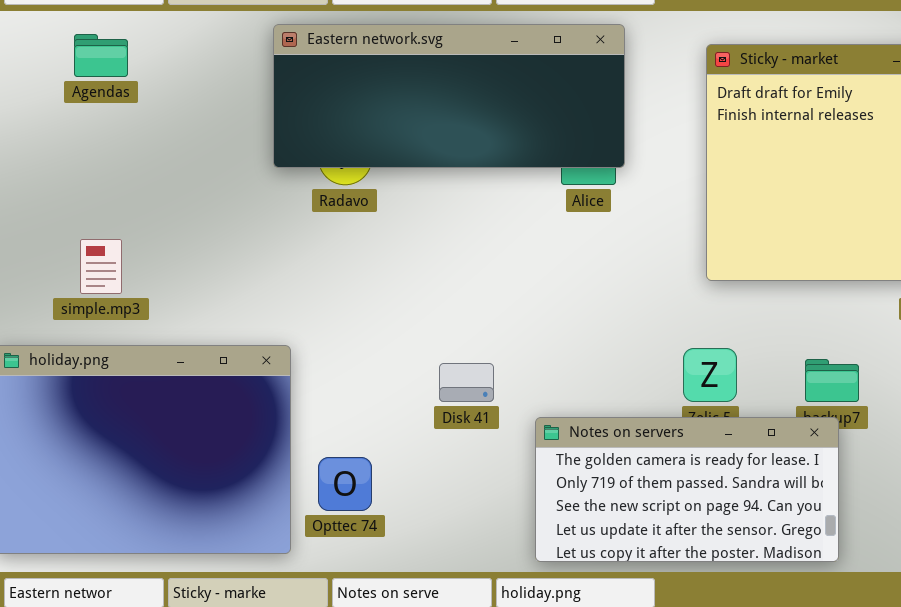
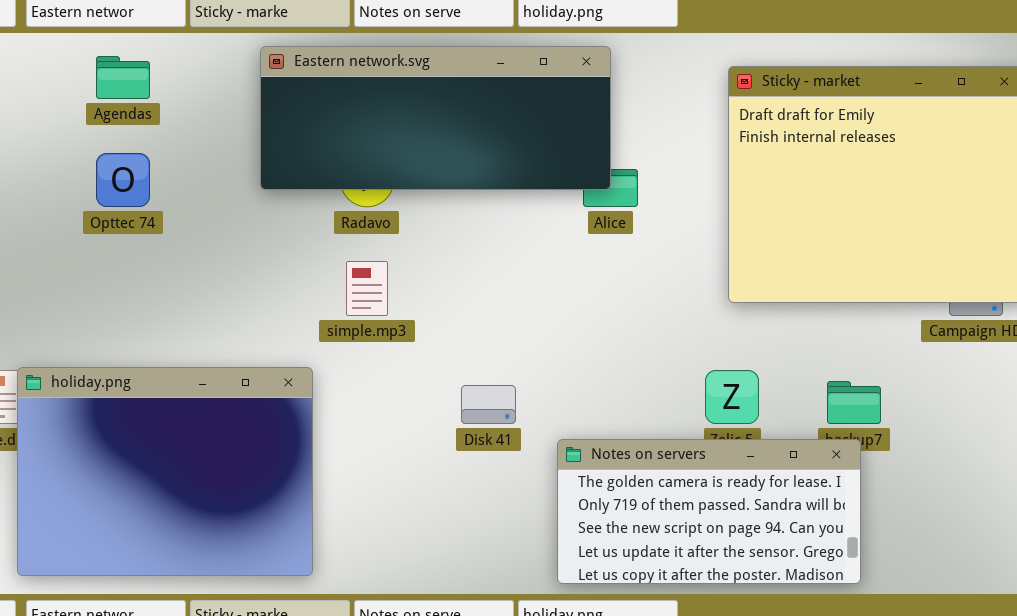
Eastern network.svg: [273,24,625,168] -> [260,46,611,190], moved
simple.mp3: [80,239,122,294] -> [346,261,388,316], moved
Opttec 74: [318,457,372,511] -> [96,153,150,207], moved

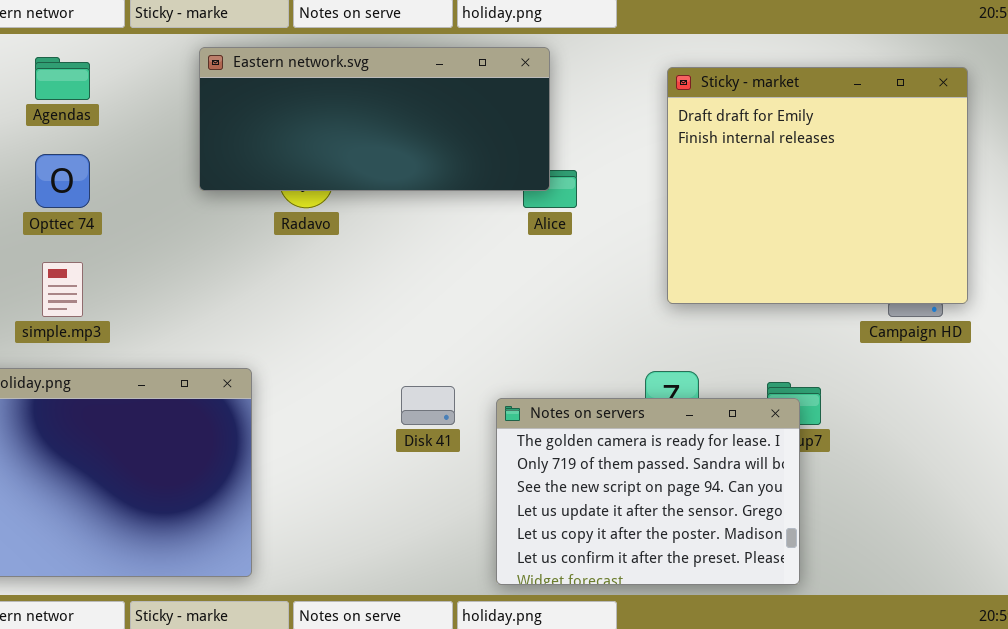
simple.mp3: [346,261,388,316] -> [42,262,83,317], moved
Notes on servers: [557,439,861,584] -> [496,398,800,585], resized

